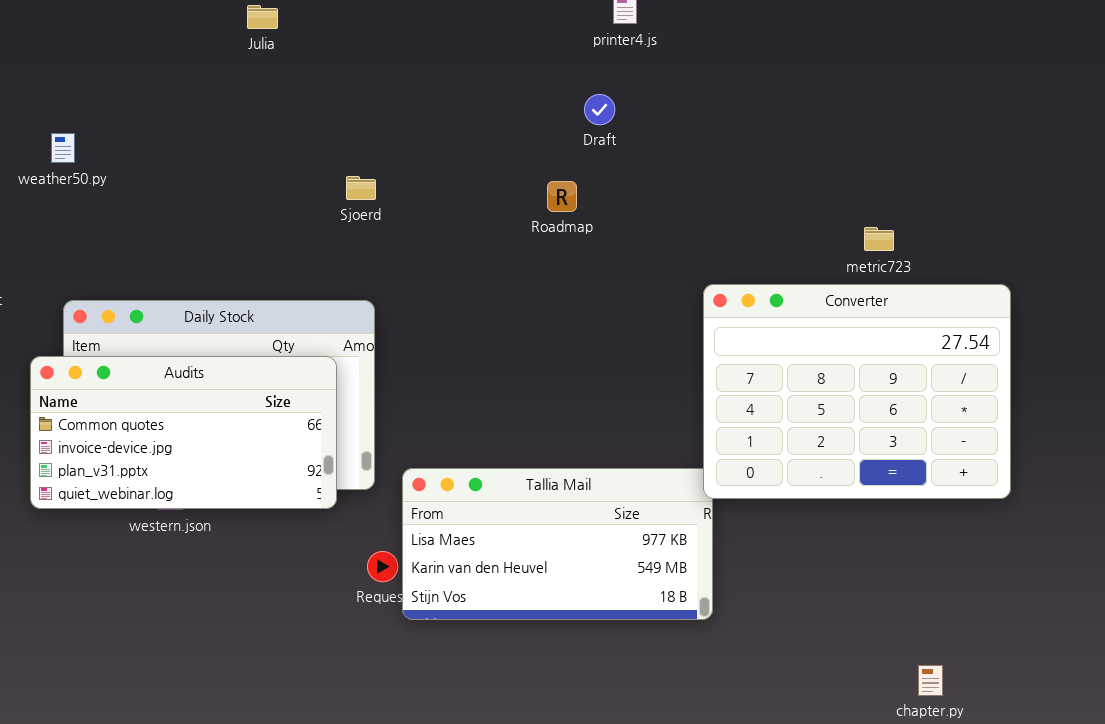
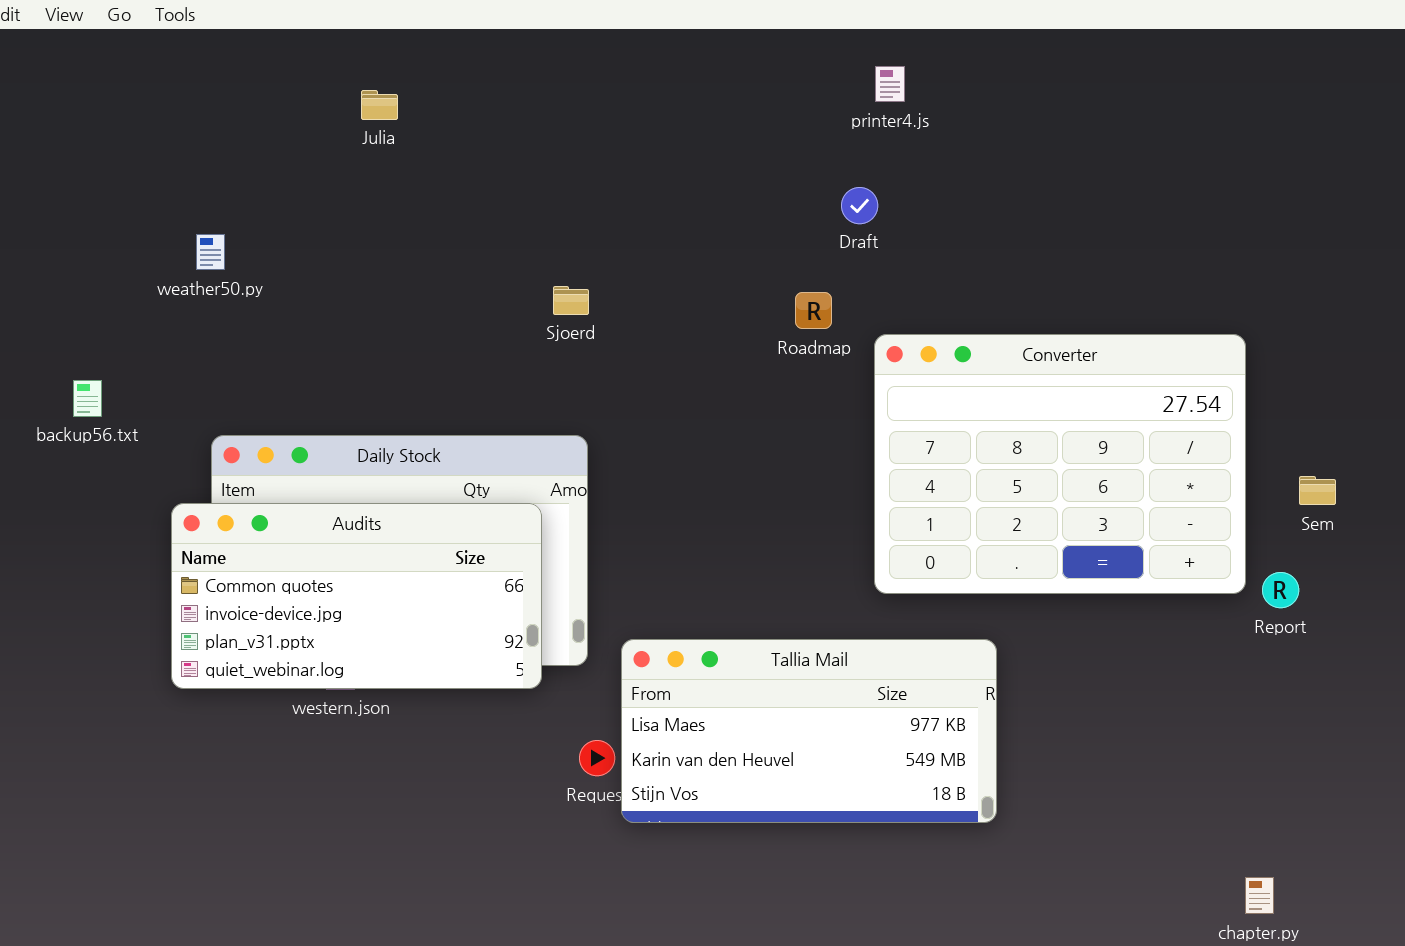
Julia: [247,5,278,29] -> [361,90,398,120], moved
Converter: [703,284,1011,499] -> [874,334,1246,594], moved

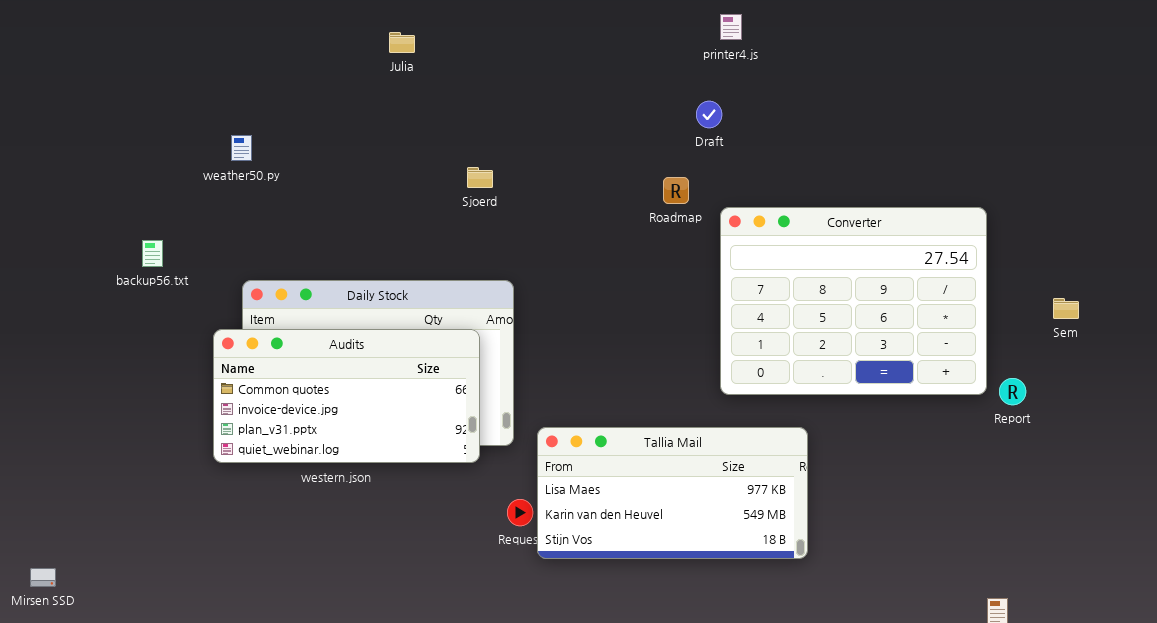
Julia: [361,90,398,120] -> [389,32,415,53], moved
Sjoerd: [553,286,589,315] -> [467,167,493,188], moved
Sem: [1299,476,1336,505] -> [1053,298,1079,319], moved

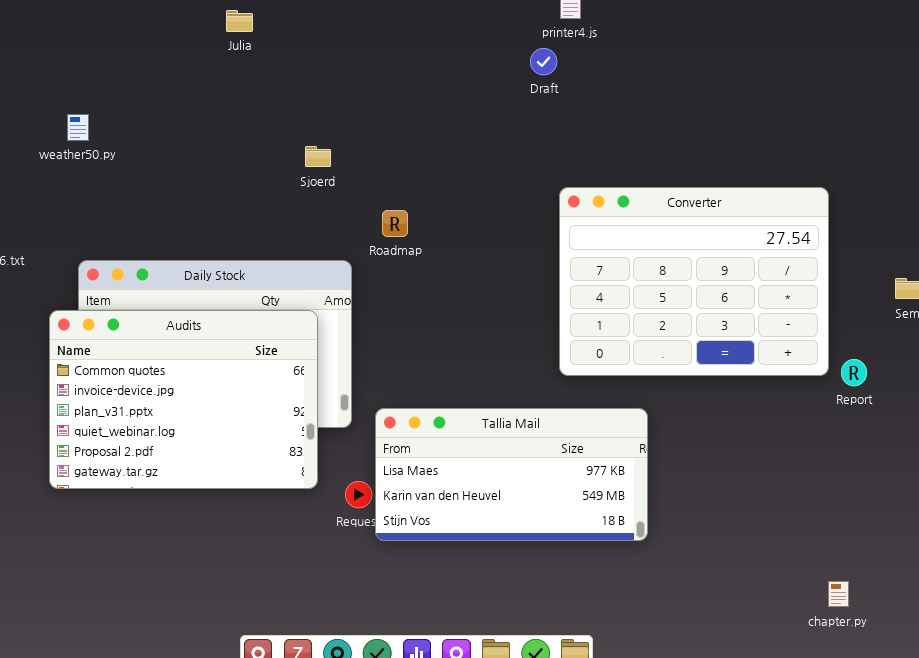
Draft: [696,101,722,128] -> [530,48,557,75], moved
Roadmap: [663,177,689,204] -> [382,210,408,237], moved
Audits: [213,329,480,463] -> [49,310,318,489], resized

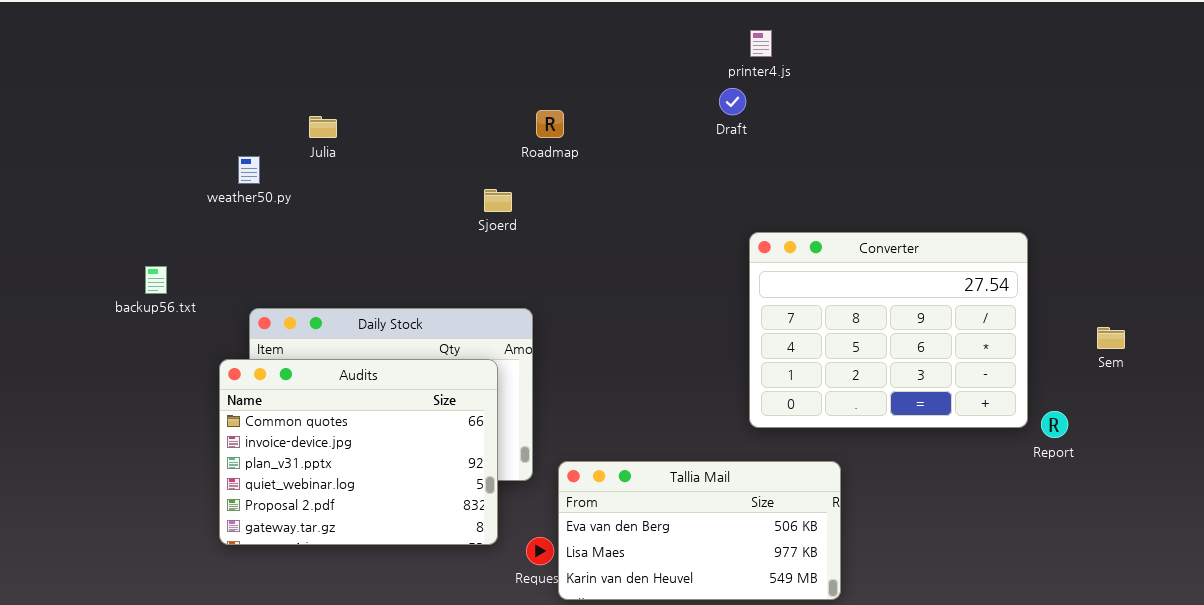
Julia: [226,10,253,32] -> [309,116,337,138], moved
Roadmap: [382,210,408,237] -> [536,110,564,138], moved
Tallia Mail: [375,408,648,541] -> [558,461,841,600], scrolled up 1 row

